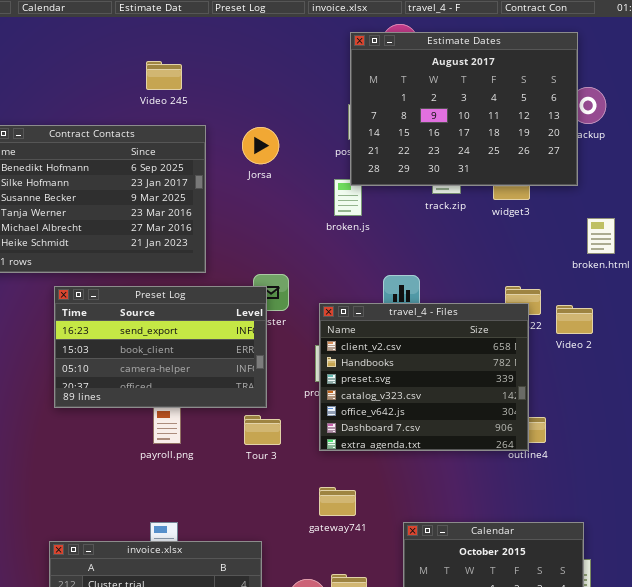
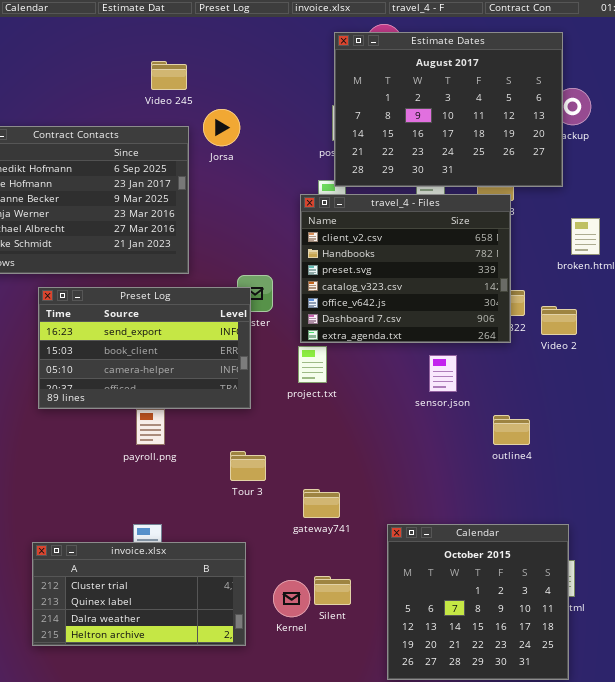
Video 245: [146,61,182,90] -> [151,61,187,90], moved
Jorsa: [242,127,279,164] -> [203,109,240,146], moved
travel_4 - Files: [319,303,529,451] -> [300,194,511,343], moved
Tour 3: [244,415,281,445] -> [230,451,266,481], moved

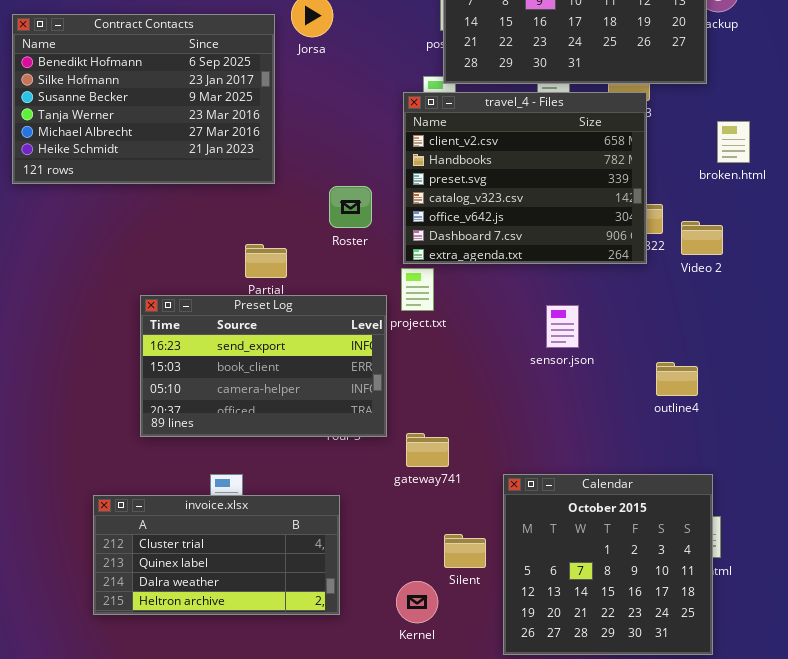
Preset Log: [38,287,251,409] -> [140,295,387,437], moved
sensor.json: [429,355,457,392] -> [546,305,579,348], moved
outline4: [493,415,530,445] -> [656,362,698,396], moved
Silent: [314,576,351,605] -> [444,534,486,568], moved
Kernel: [273,580,310,617] -> [396,581,438,623], moved

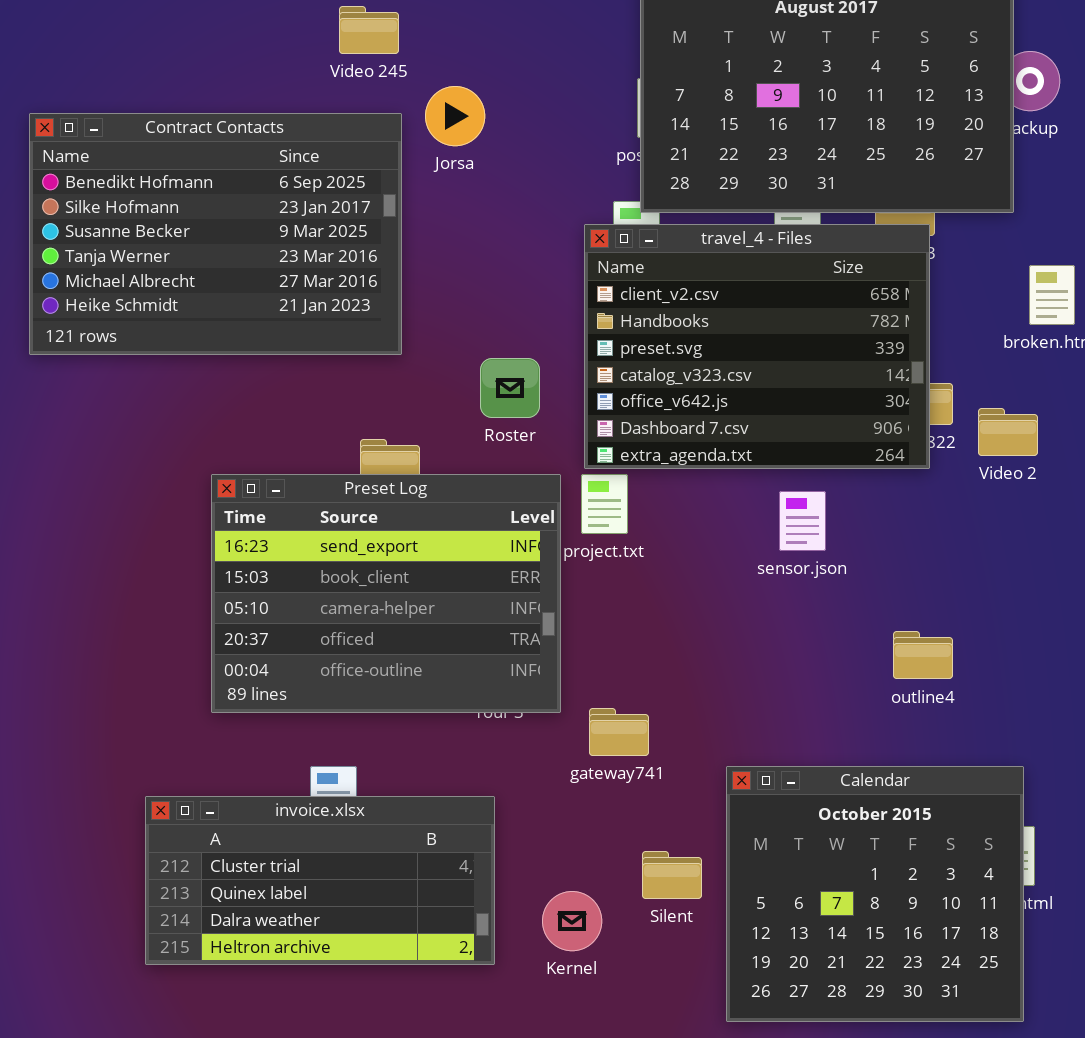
Preset Log: [140,295,387,437] -> [211,474,561,713], resized
sensor.json: [546,305,579,348] -> [779,491,826,551], moved
outline4: [656,362,698,396] -> [893,631,953,679], moved
Kernel: [396,581,438,623] -> [542,891,602,951], moved

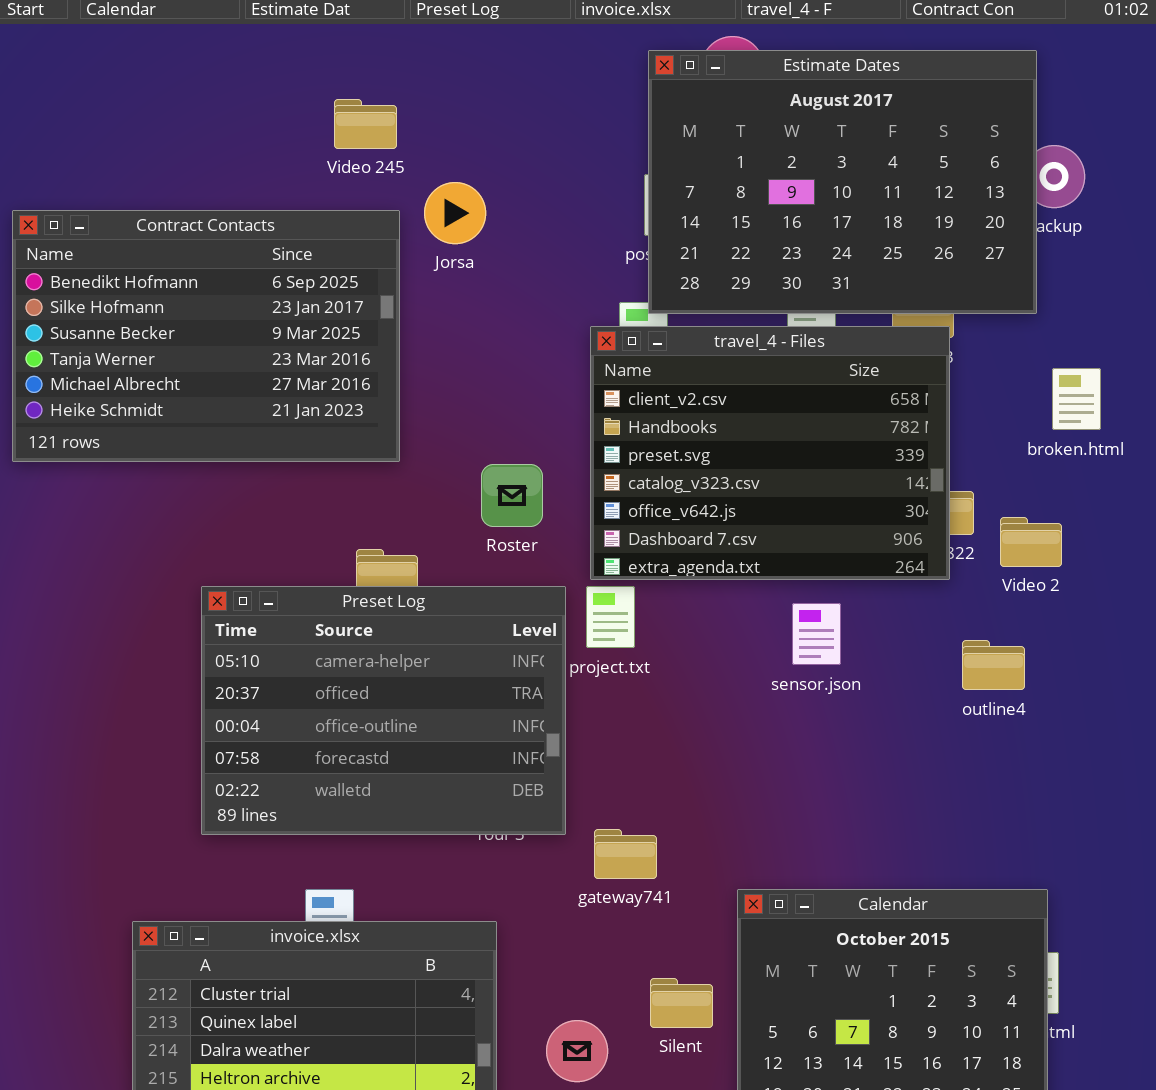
Preset Log: [211,474,561,713] -> [201,586,566,835], scrolled down 2 rows
outline4: [893,631,953,679] -> [962,640,1025,690], moved

